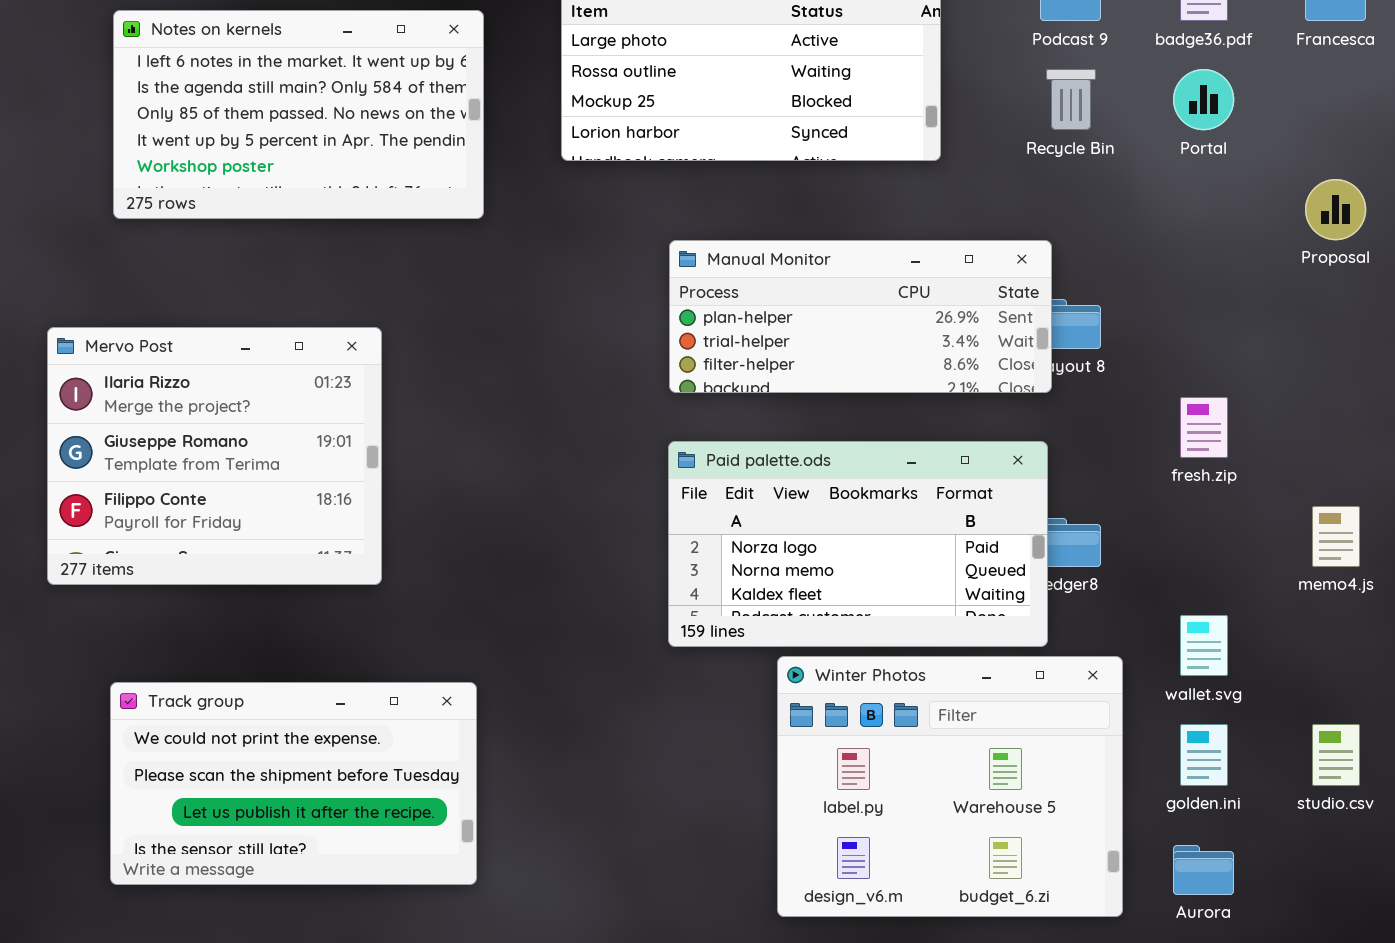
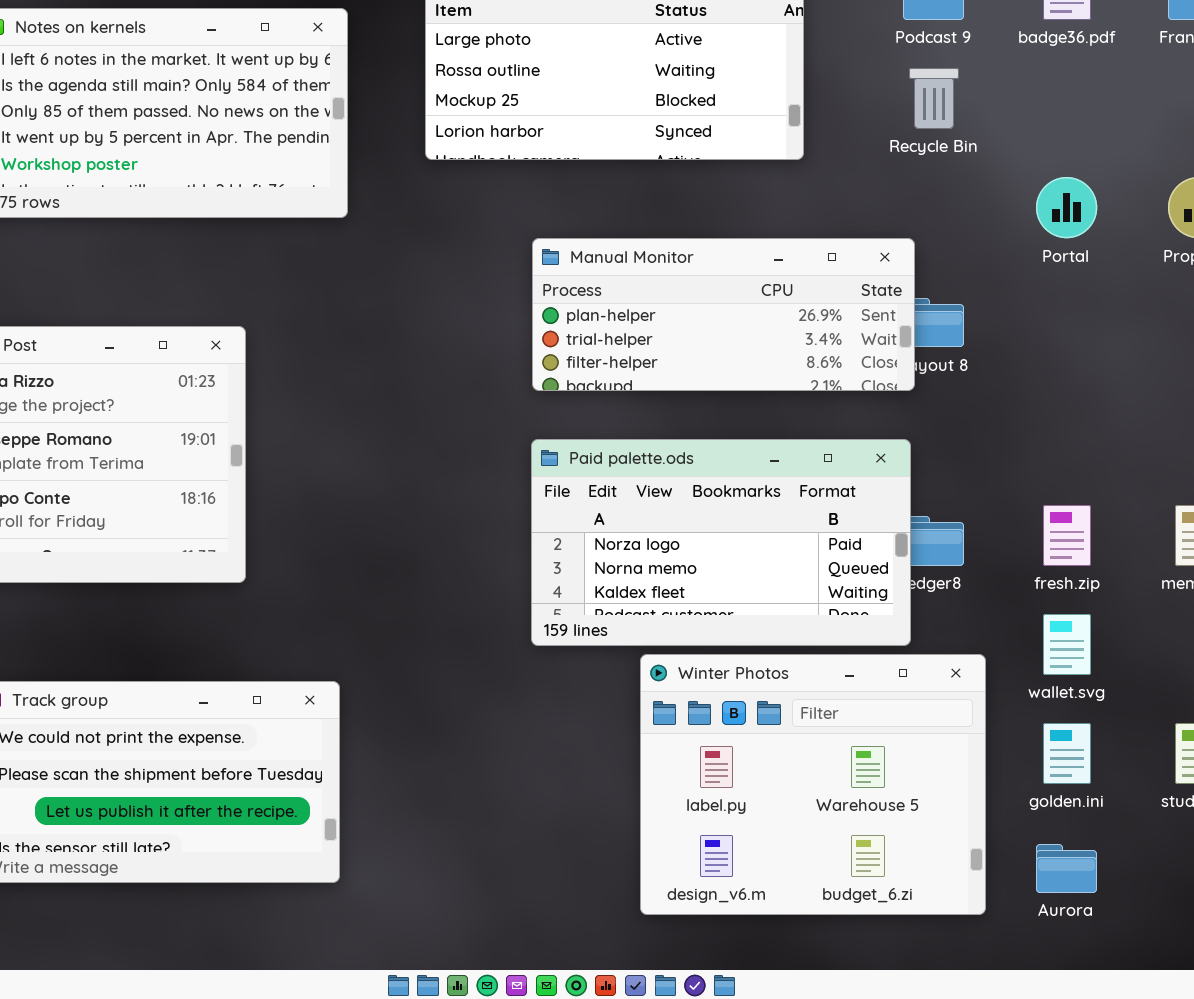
Portal: [1173,69,1234,130] -> [1036,177,1097,238], moved
fresh.zip: [1180,397,1228,458] -> [1043,505,1091,566], moved

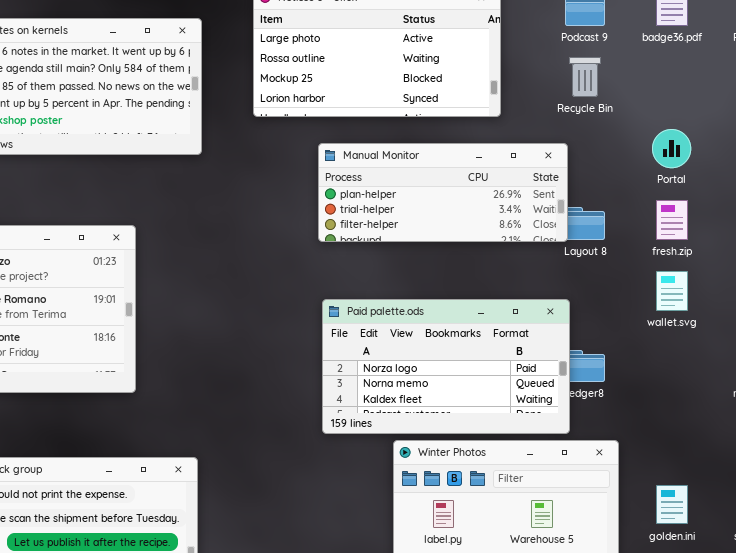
Manual Monitor: [532,238,915,391] -> [318,143,568,242], moved
fresh.zip: [1043,505,1091,566] -> [656,200,688,240], moved
wallet.svg: [1043,614,1091,675] -> [656,271,688,311], moved

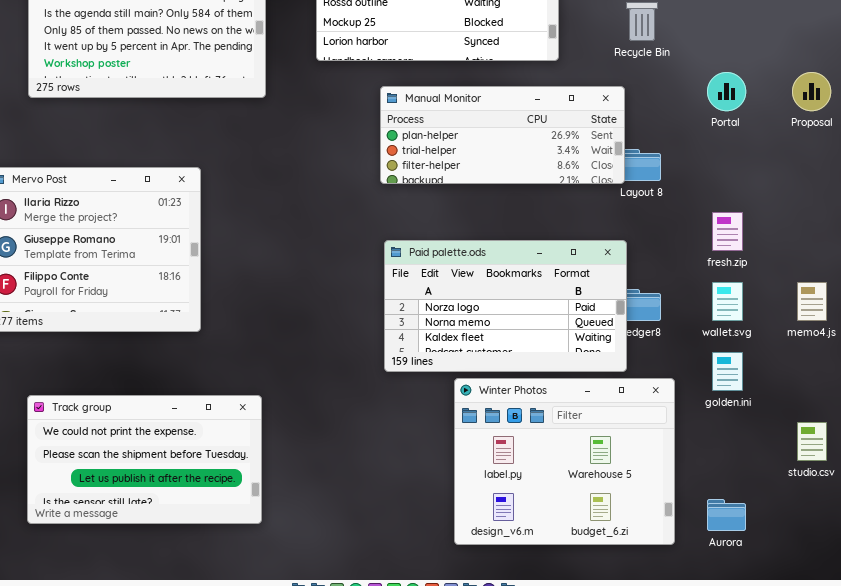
fresh.zip: [656,200,688,240] -> [712,212,743,251], moved
wallet.svg: [656,271,688,311] -> [712,282,743,321], moved
golden.ini: [656,485,688,524] -> [712,352,743,391], moved

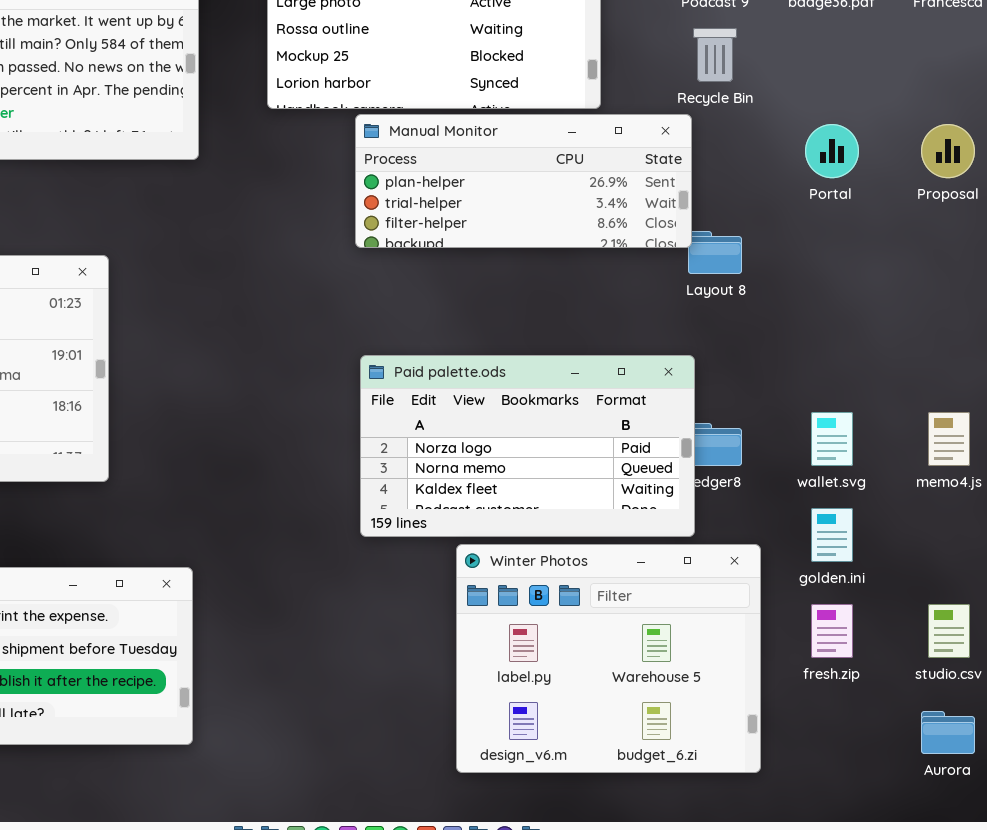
Manual Monitor: [380,86,625,184] -> [355,114,692,248], moved
fresh.zip: [712,212,743,251] -> [811,604,853,658], moved
Aurora: [707,499,746,531] -> [921,711,975,754], moved

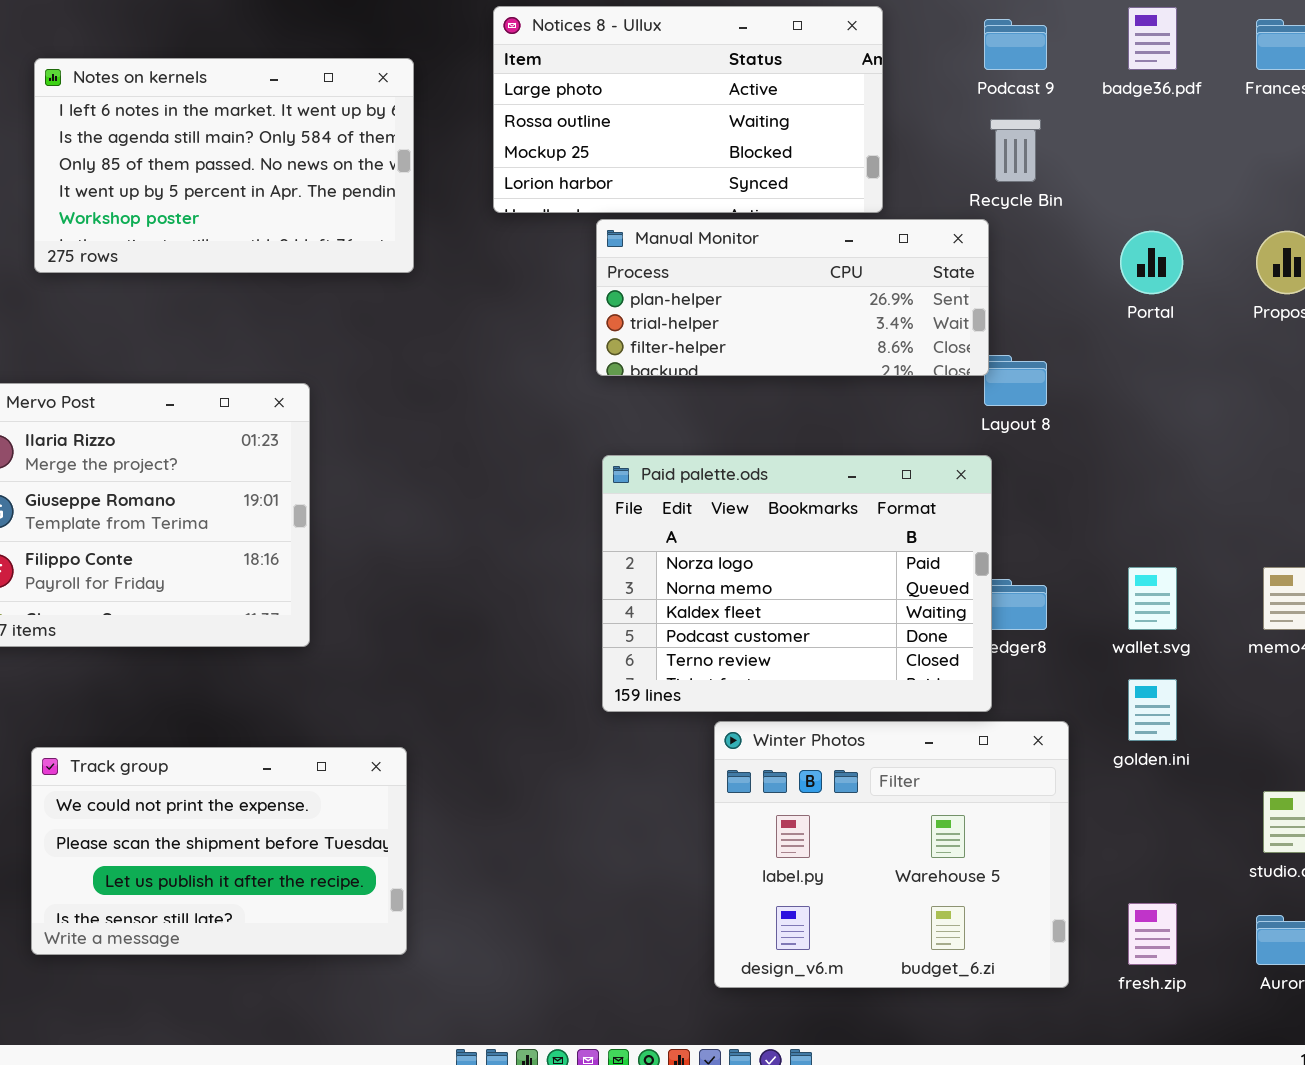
Paid palette.ods: [360,355,695,537] -> [602,455,992,712], resized
fresh.zip: [811,604,853,658] -> [1128,903,1177,965], moved

